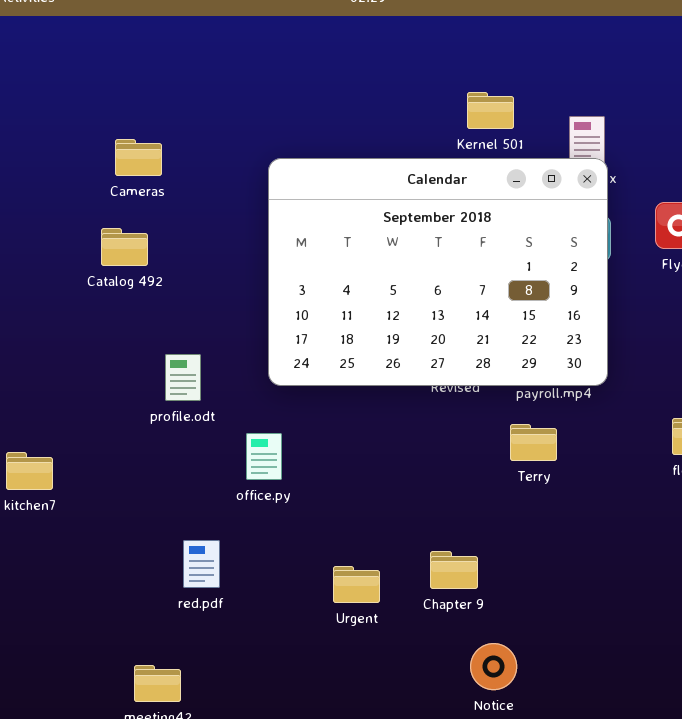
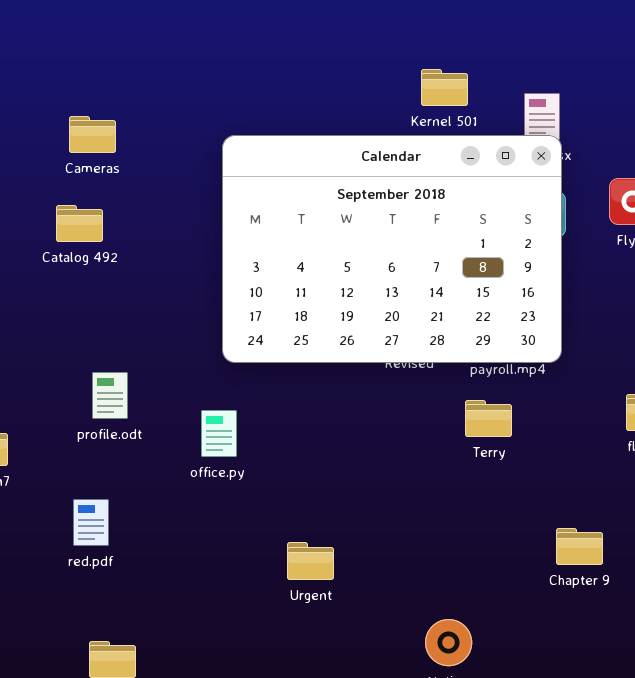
profile.odt: [165,354,201,401] -> [92,372,128,419], moved
red.pdf: [183,540,220,588] -> [73,499,109,546], moved
Chapter 9: [430,551,478,589] -> [556,528,603,565], moved

